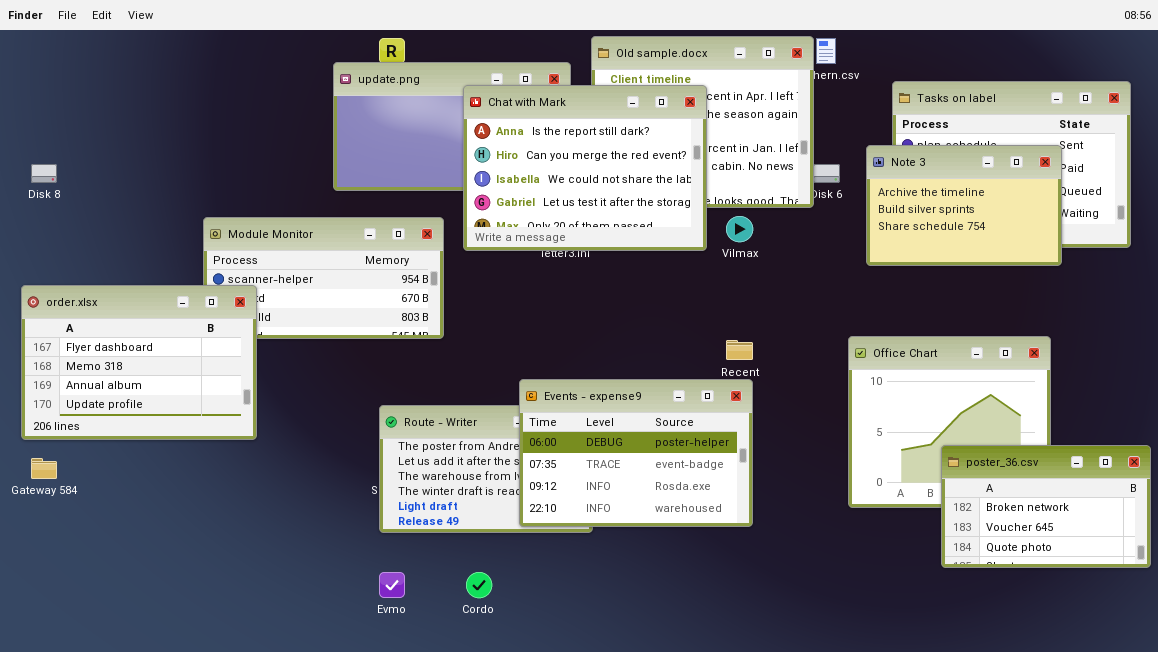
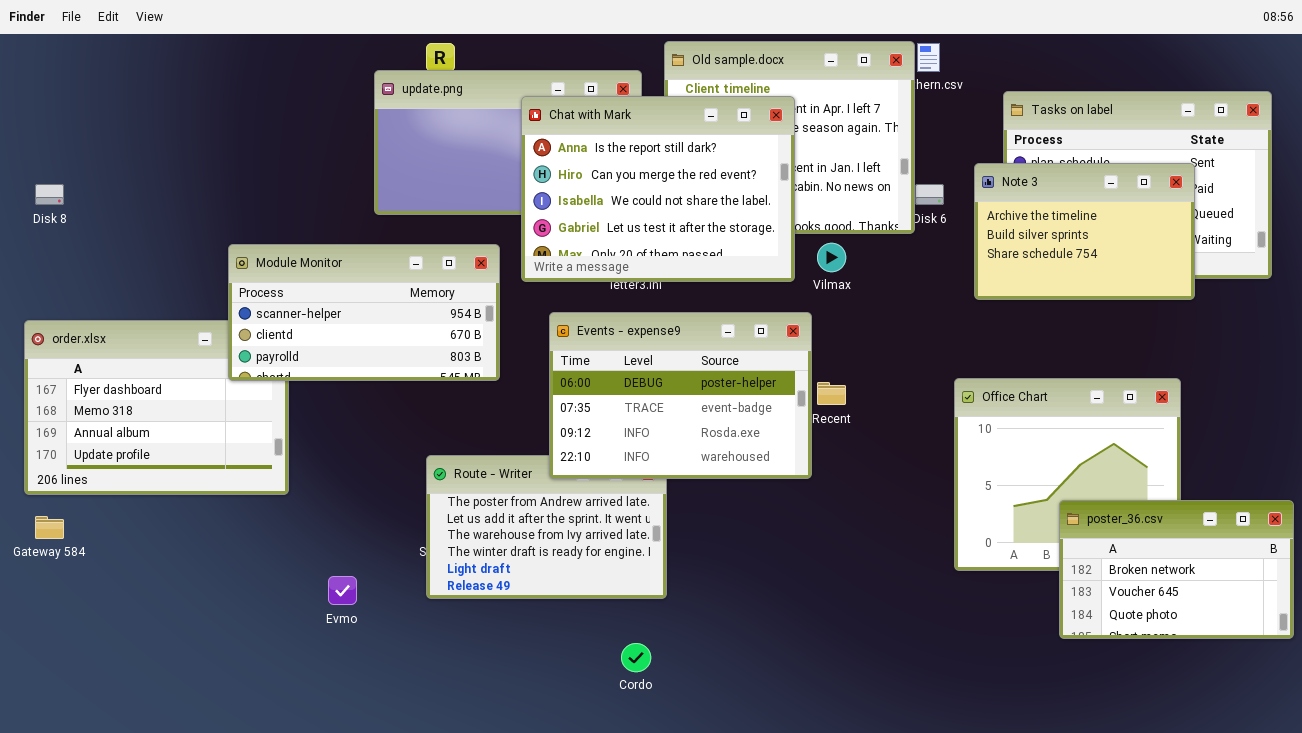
Module Monitor: [203,217,444,339] -> [228,244,500,381], raised
Events - expense9: [519,379,753,527] -> [549,312,812,479], moved
Evmo: [379,572,405,598] -> [328,576,357,605], moved
Cordo: [466,572,492,598] -> [621,643,651,672], moved

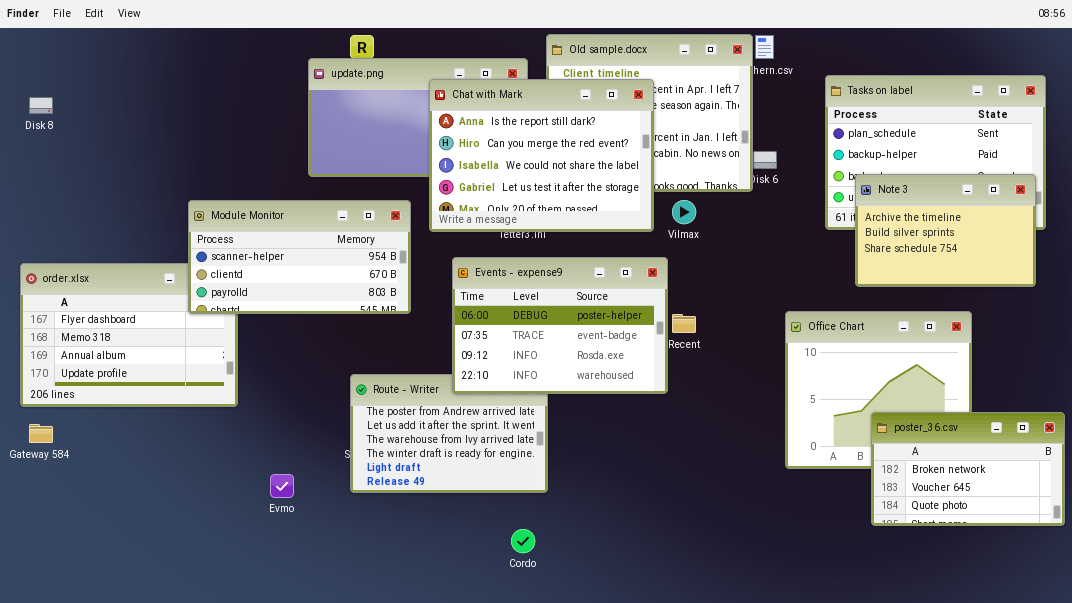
Note 3: [974,163,1195,300] -> [855,174,1036,287], moved
Disk 8: [35,184,64,205] -> [29,97,53,114], moved

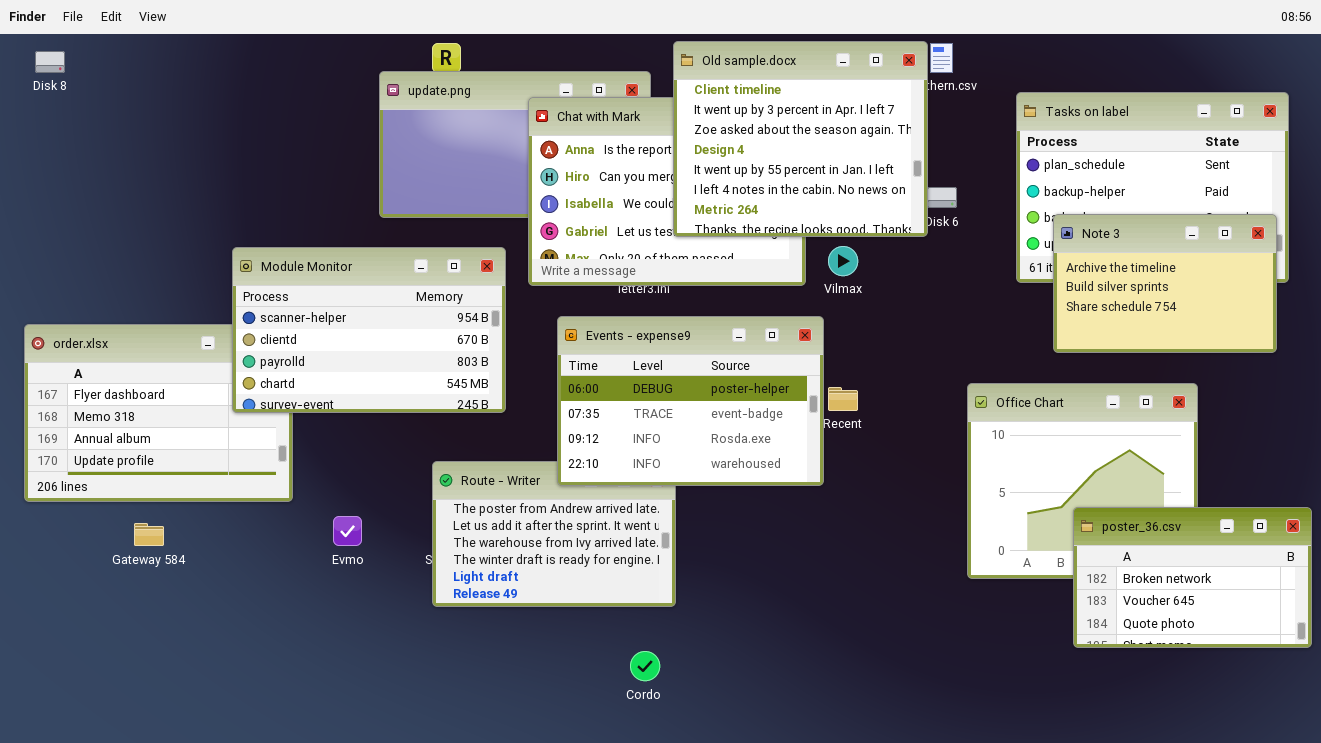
Old sample.docx: [546,34,753,192] -> [673,41,928,237], raised
Disk 8: [29,97,53,114] -> [35,51,65,73], moved
Module Monitor: [188,200,411,314] -> [232,247,506,413], resized
Gateway 584: [29,424,53,443] -> [134,523,164,546], moved
Evmo: [270,474,294,498] -> [333,516,362,546], moved

